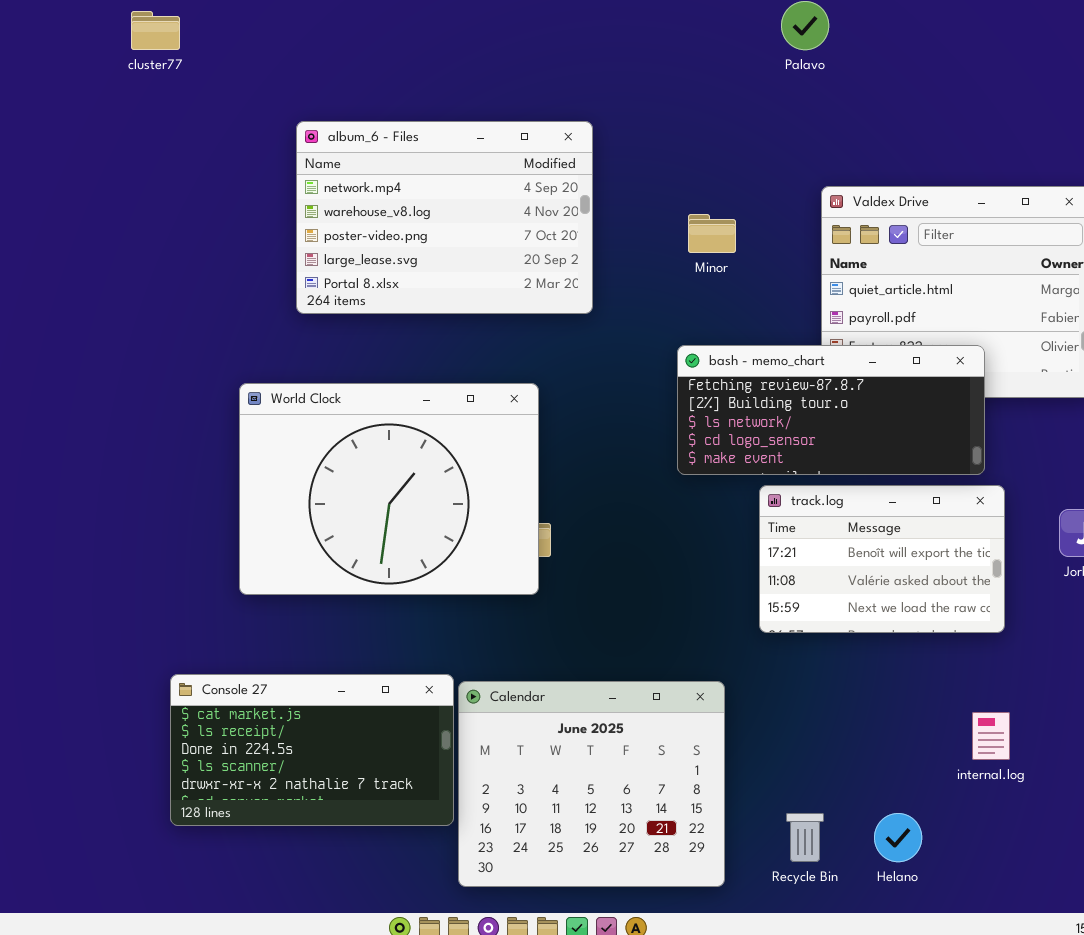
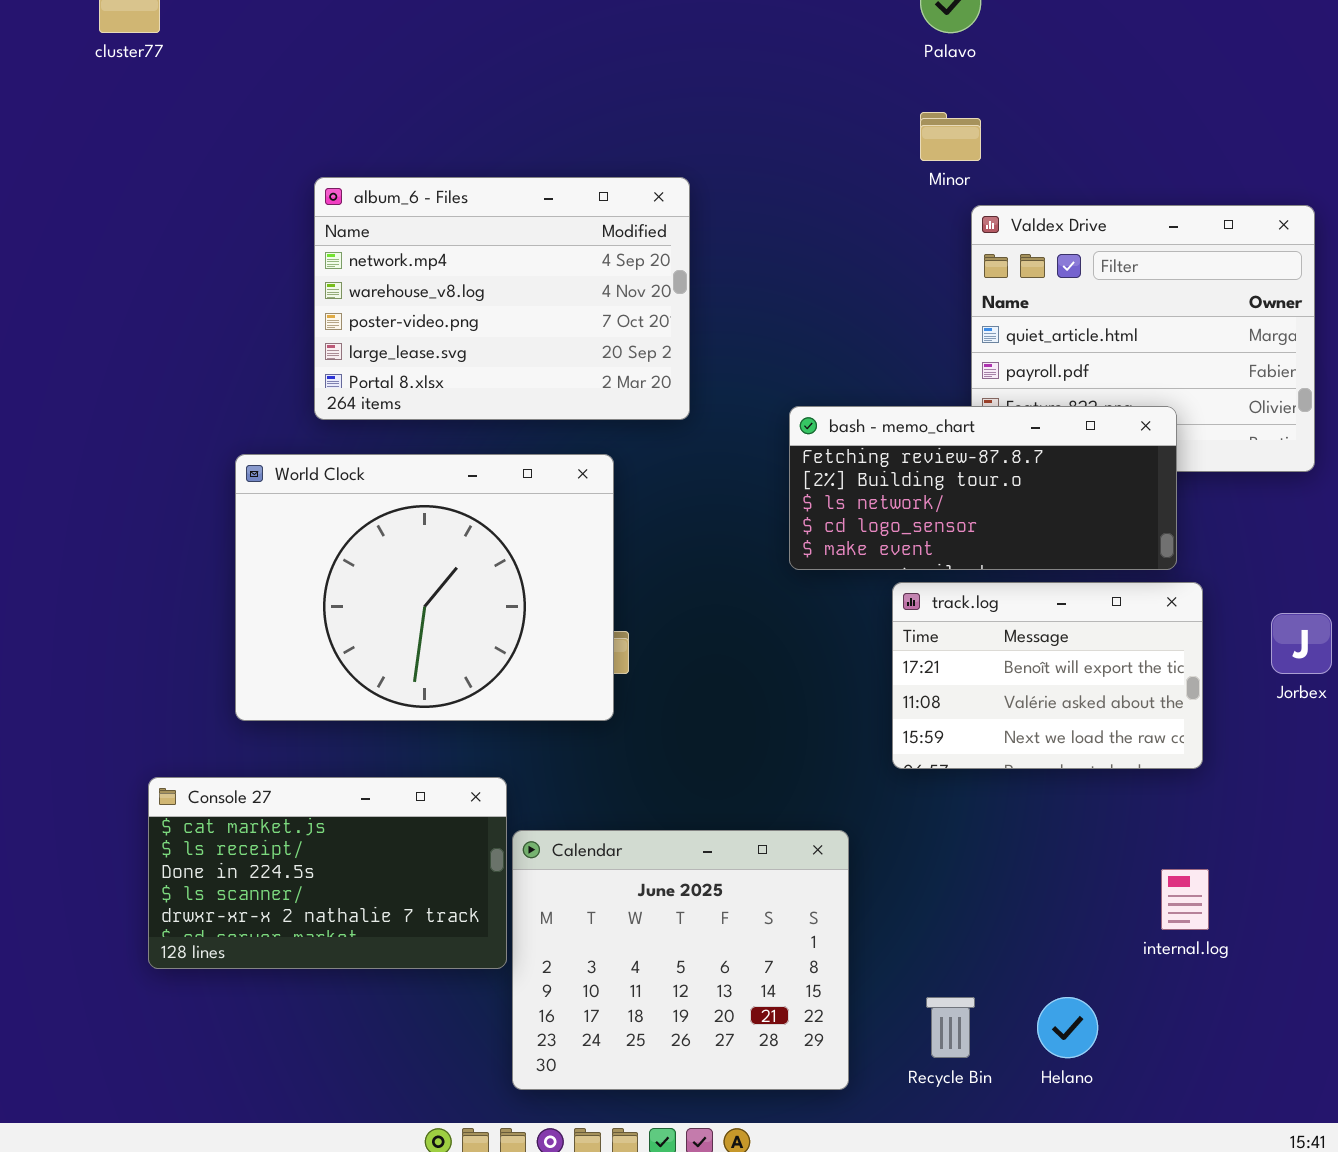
album_6 - Files: [296,121,593,314] -> [314,177,690,420], moved
Minor: [688,214,736,253] -> [920,112,981,161], moved
Console 27: [170,674,454,826] -> [148,777,507,969], moved

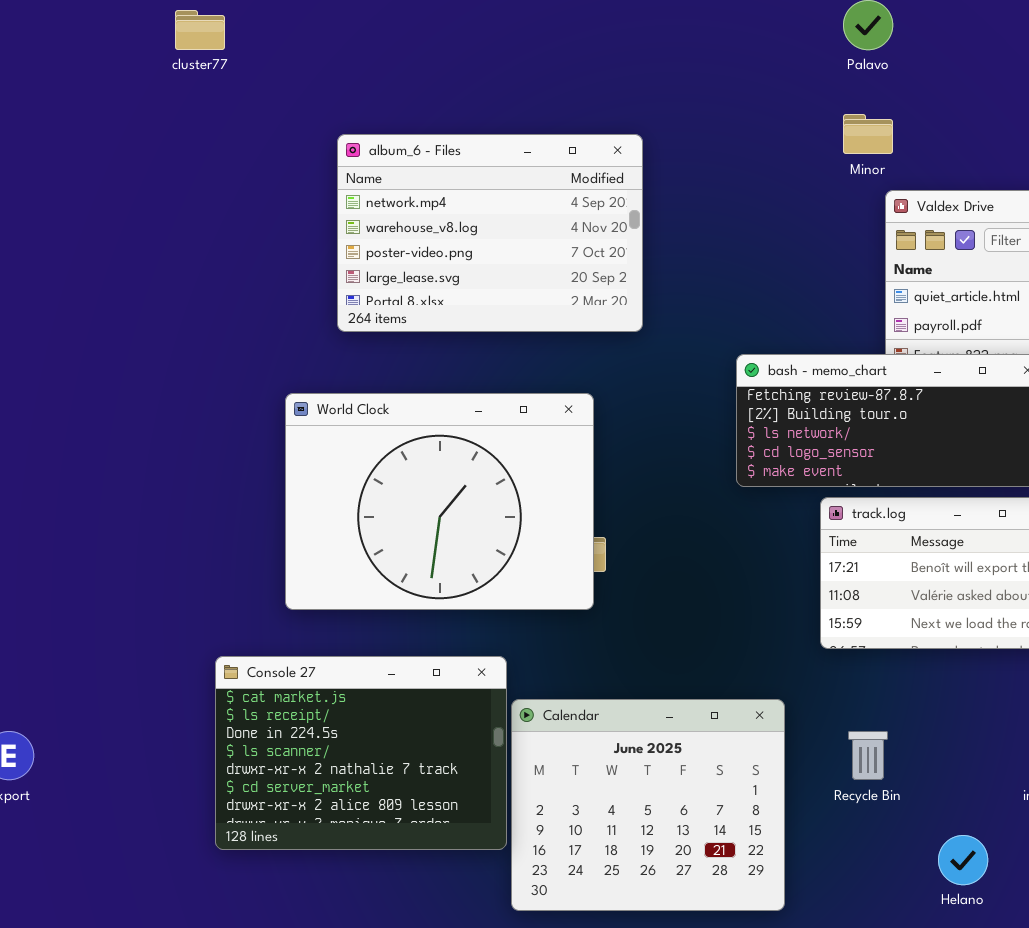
album_6 - Files: [314,177,690,420] -> [337,134,643,332], moved
Console 27: [148,777,507,969] -> [215,656,507,850], resized
Recycle Bin: [926,997,975,1058] -> [848,731,888,780], moved

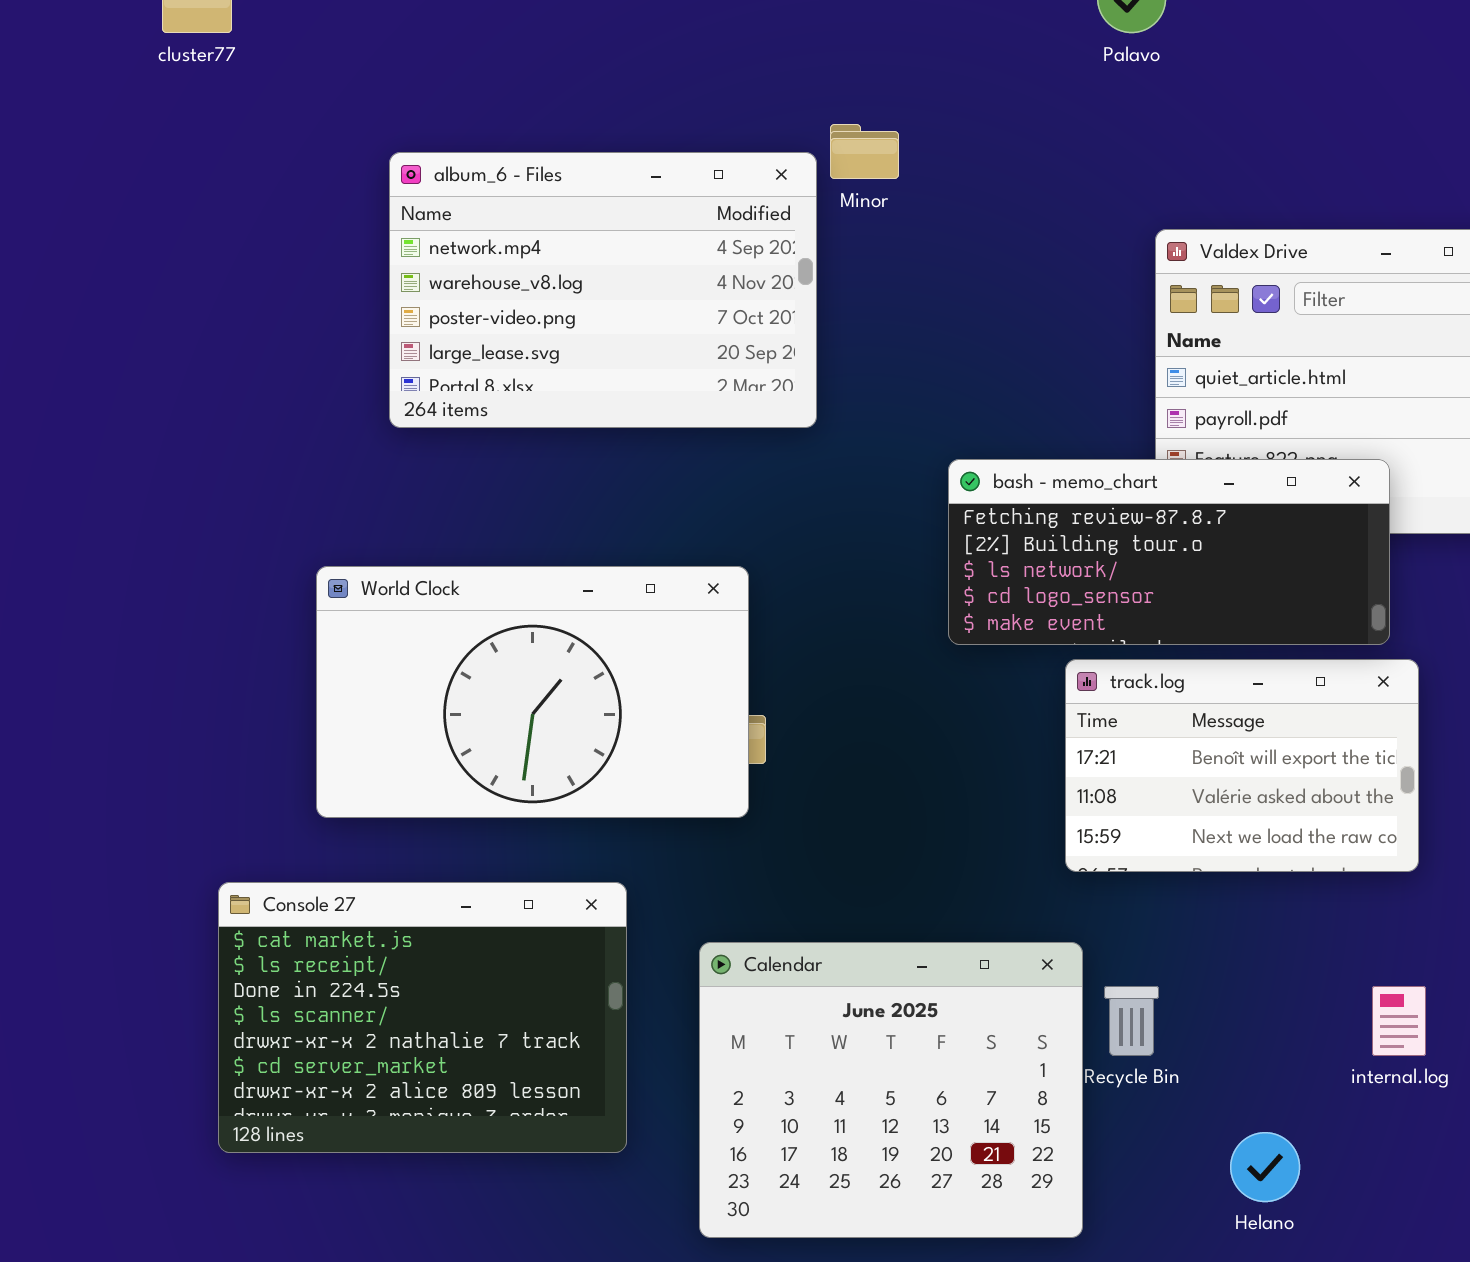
Minor: [843,114,893,154] -> [830,124,899,179], moved
World Clock: [285,393,594,610] -> [316,566,749,818], resized
Calendar: [511,699,785,911] -> [699,942,1083,1238], moved

